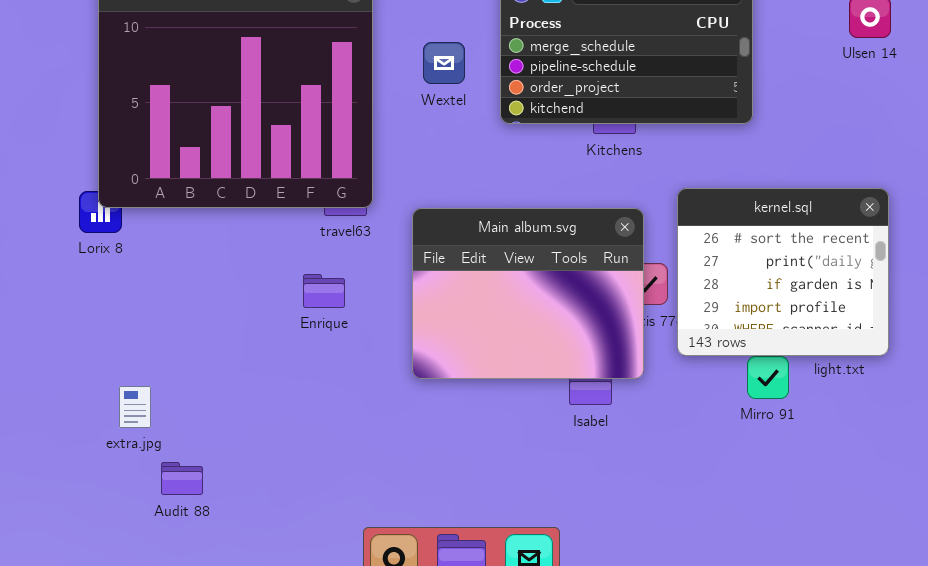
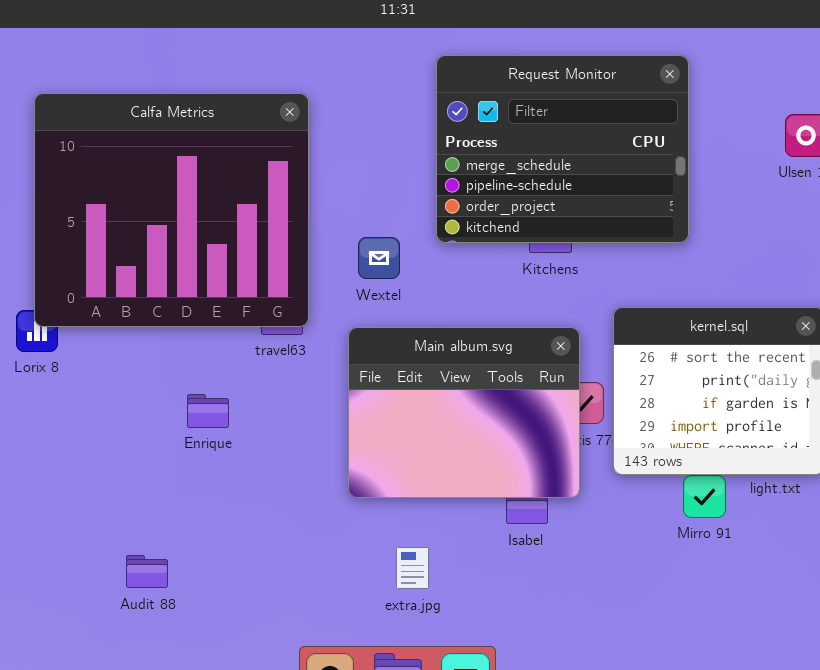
Wextel: [423,42,465,84] -> [358,237,400,279], moved
Enrique: [303,274,345,308] -> [187,394,229,428], moved
extra.jpg: [119,386,151,428] -> [396,547,429,589], moved
Audit 88: [161,462,203,495] -> [126,555,168,588], moved

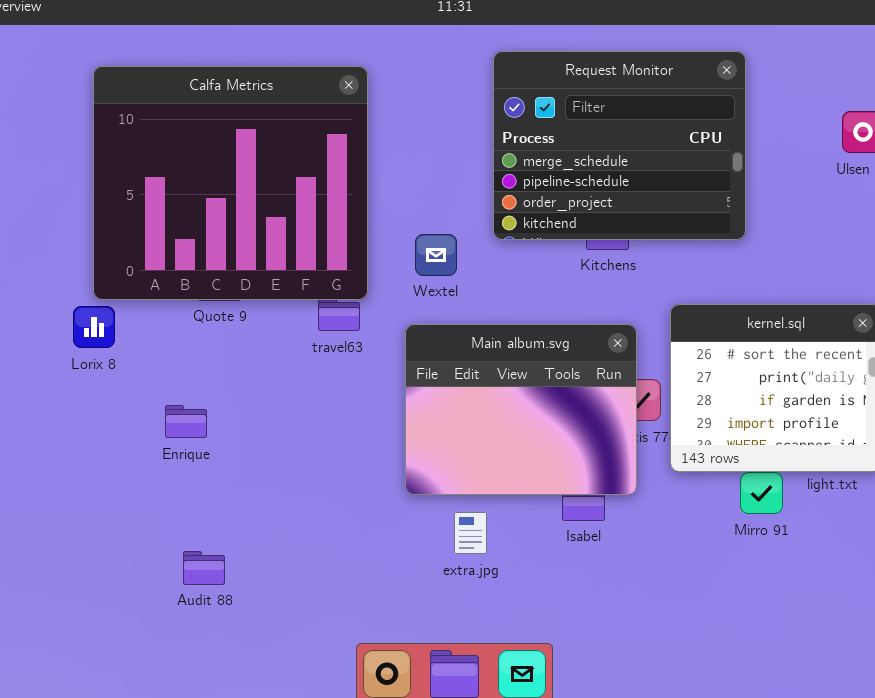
Calfa Metrics: [34,93,309,327] -> [93,66,368,300], moved
Enrique: [187,394,229,428] -> [165,405,207,438], moved
extra.jpg: [396,547,429,589] -> [454,512,487,554], moved

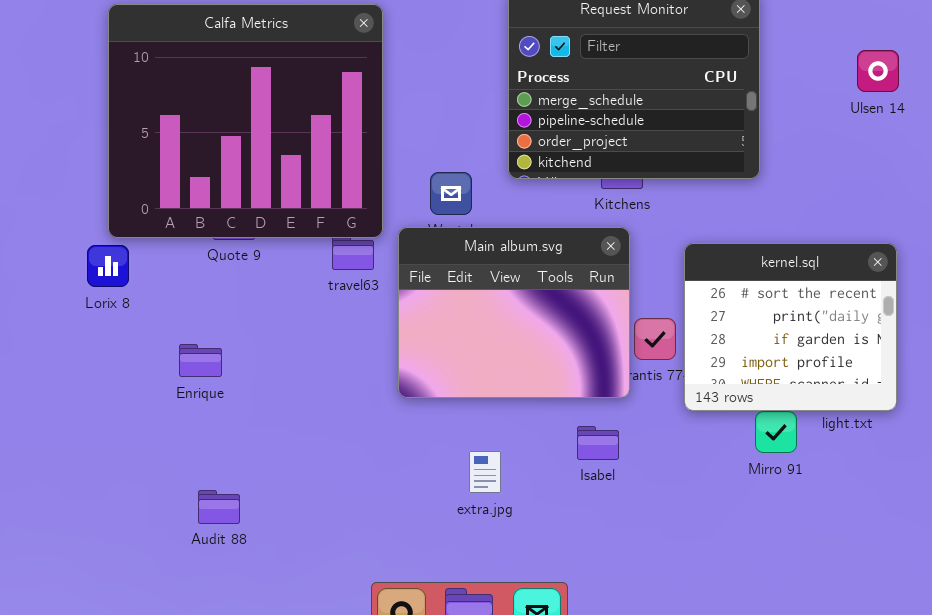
Main album.svg: [405,324,637,495] -> [398,227,630,398], moved

